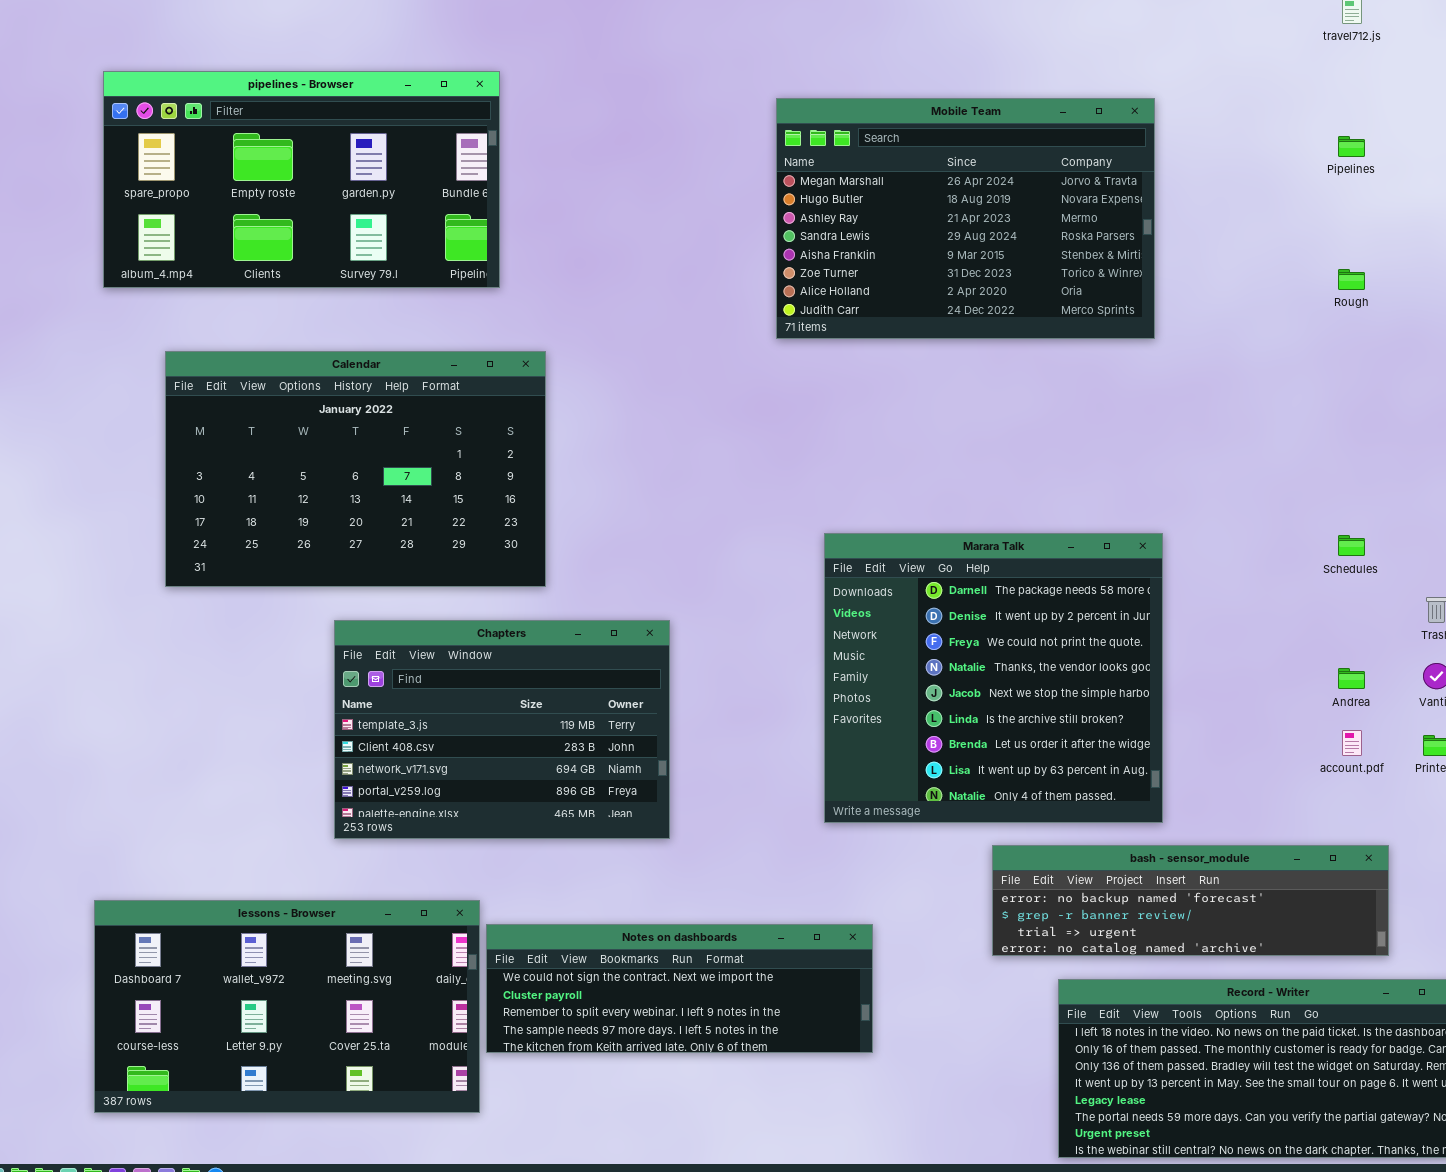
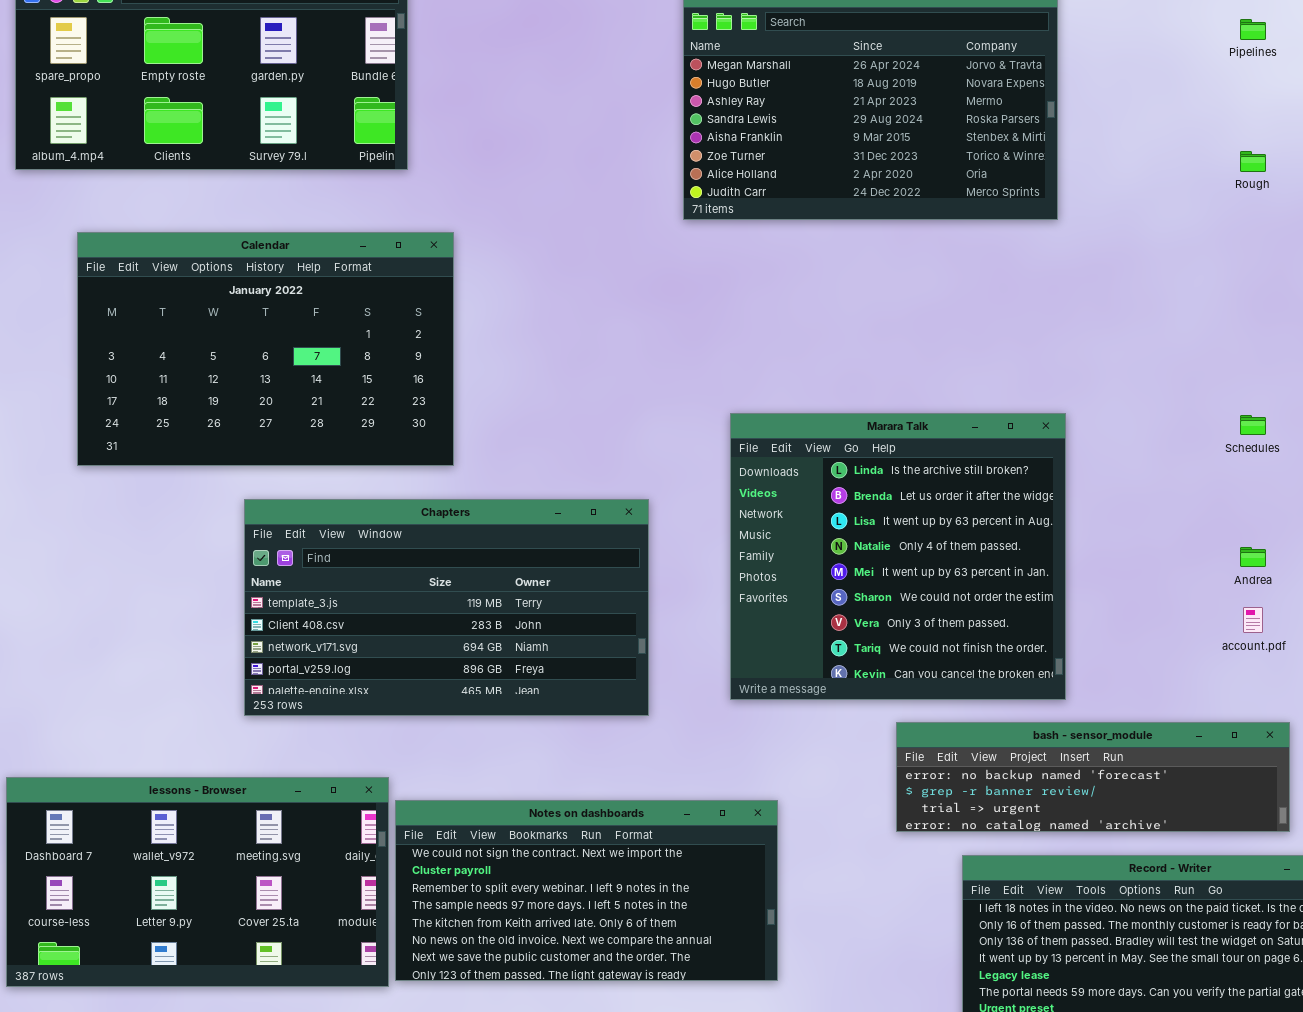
Marara Talk: [824,533,1163,823] -> [730,413,1066,700], scrolled down 5 rows
Chapters: [334,620,670,839] -> [244,499,649,716], resized
Notes on dashboards: [486,924,873,1053] -> [395,800,778,981], resized

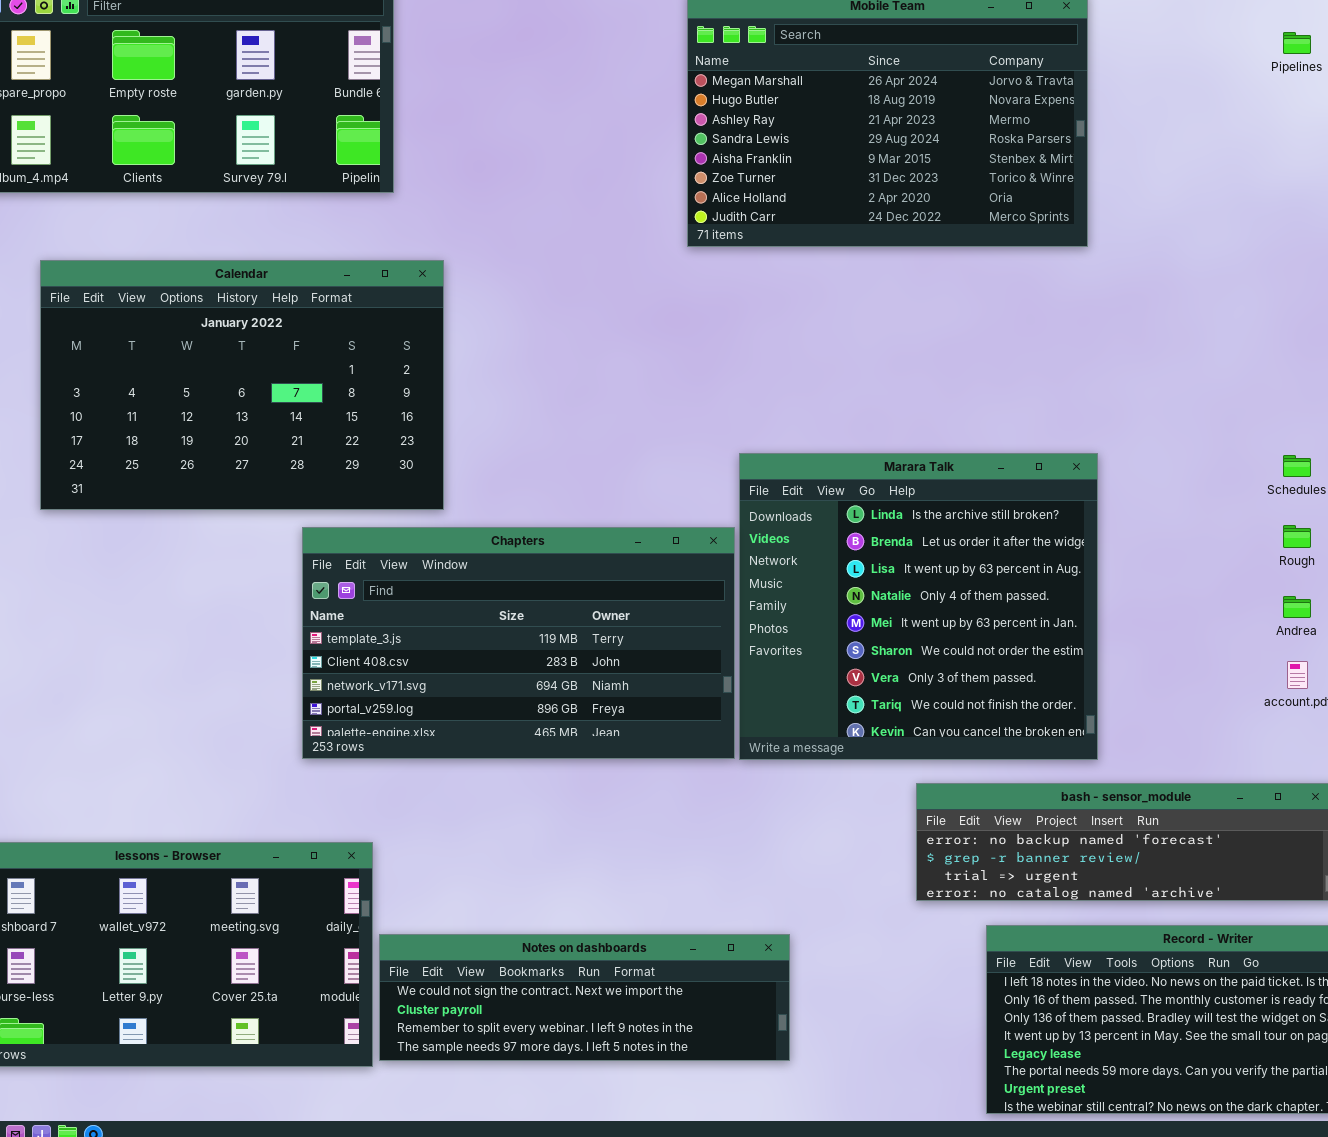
Rough: [1240,151,1266,172] -> [1283,525,1311,548], moved
Chapters: [244,499,649,716] -> [302,527,735,759], moved
Notes on dashboards: [395,800,778,981] -> [379,934,790,1061], resized

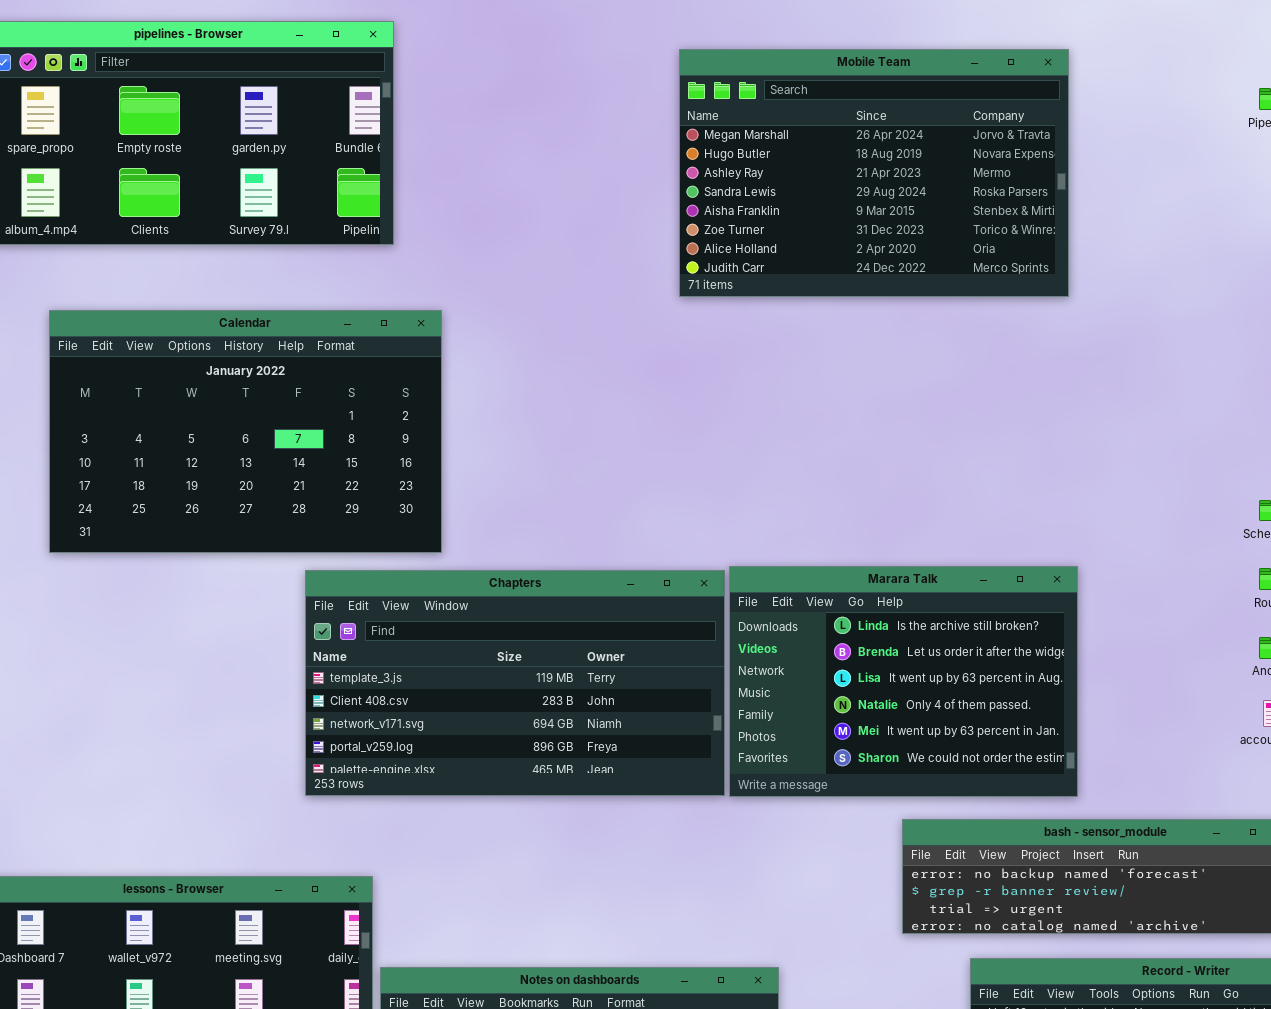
Marara Talk: [739,453,1098,760] -> [729,566,1078,797], resized

